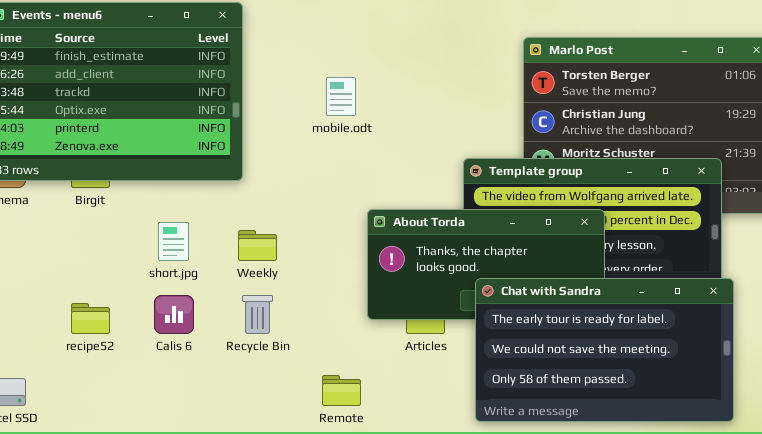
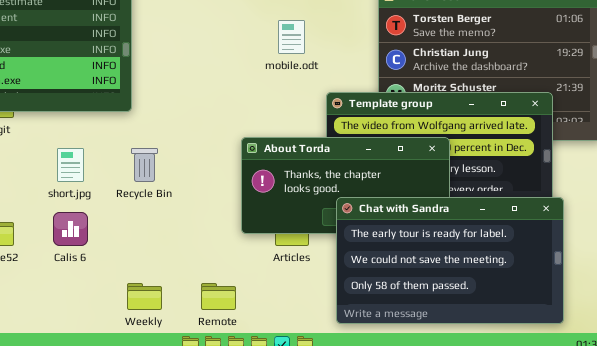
mobile.odt: [326,77,356,116] -> [278,20,305,54], moved
Weekly: [238,230,277,261] -> [127,283,162,310], moved
Recycle Bin: [242,295,273,334] -> [131,148,158,182], moved

